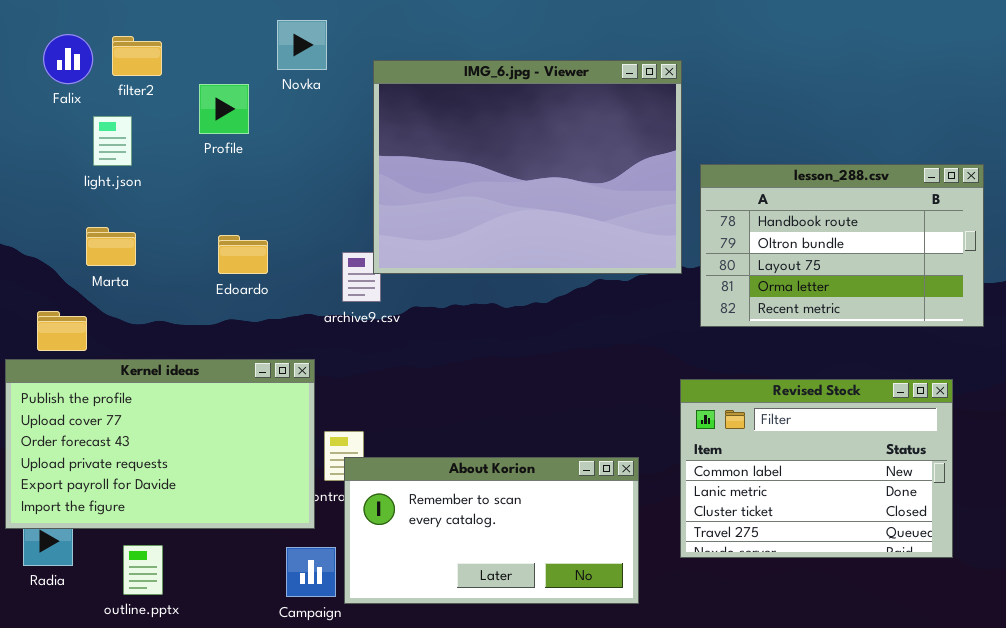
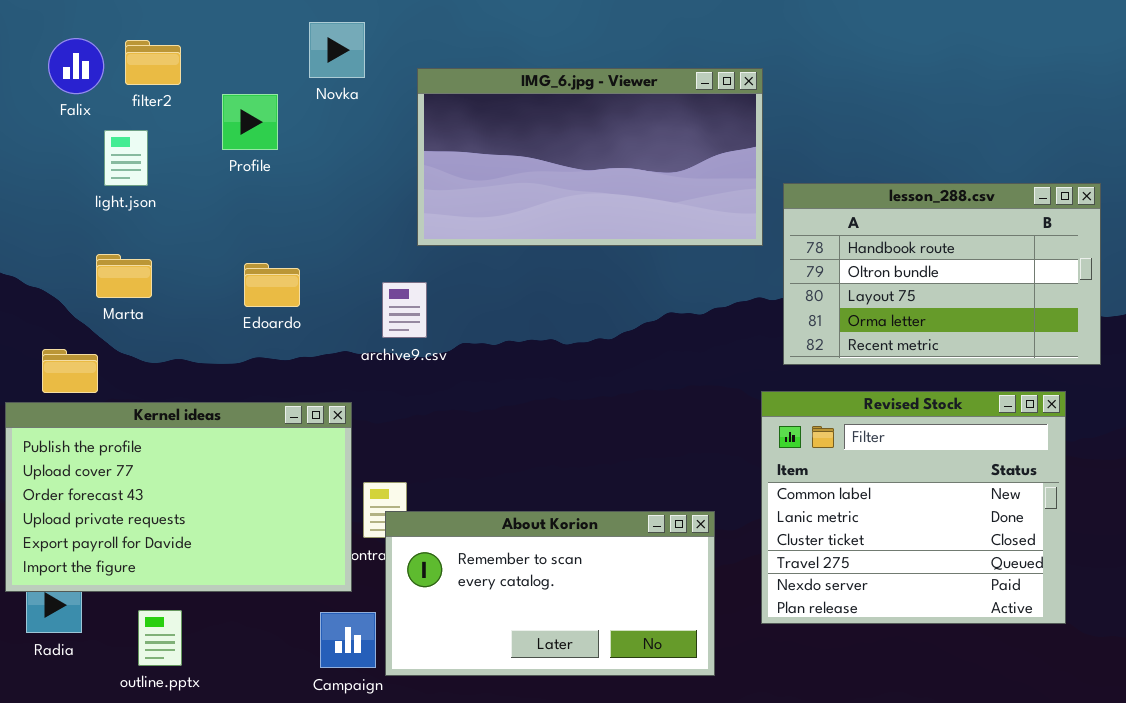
IMG_6.jpg - Viewer: [373,60,682,274] -> [417,68,763,246], resized
Revised Stock: [680,379,953,558] -> [761,391,1066,624], resized

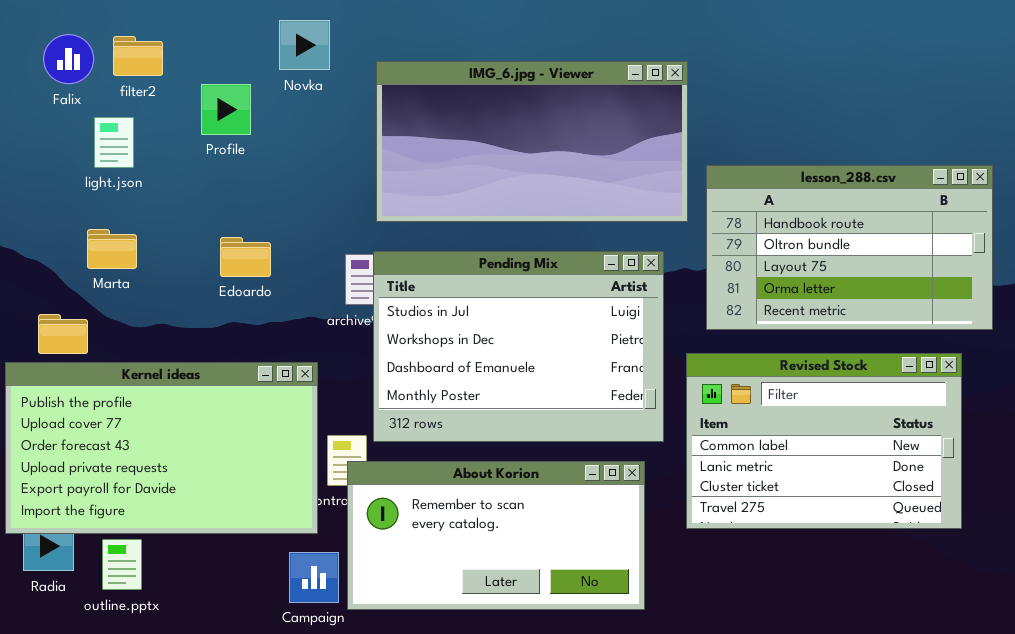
Pending Mix: none -> [373,251,664,442], opened
Revised Stock: [761,391,1066,624] -> [686,353,962,529], resized
outline.pptx: [138,610,182,666] -> [102,539,142,590], moved

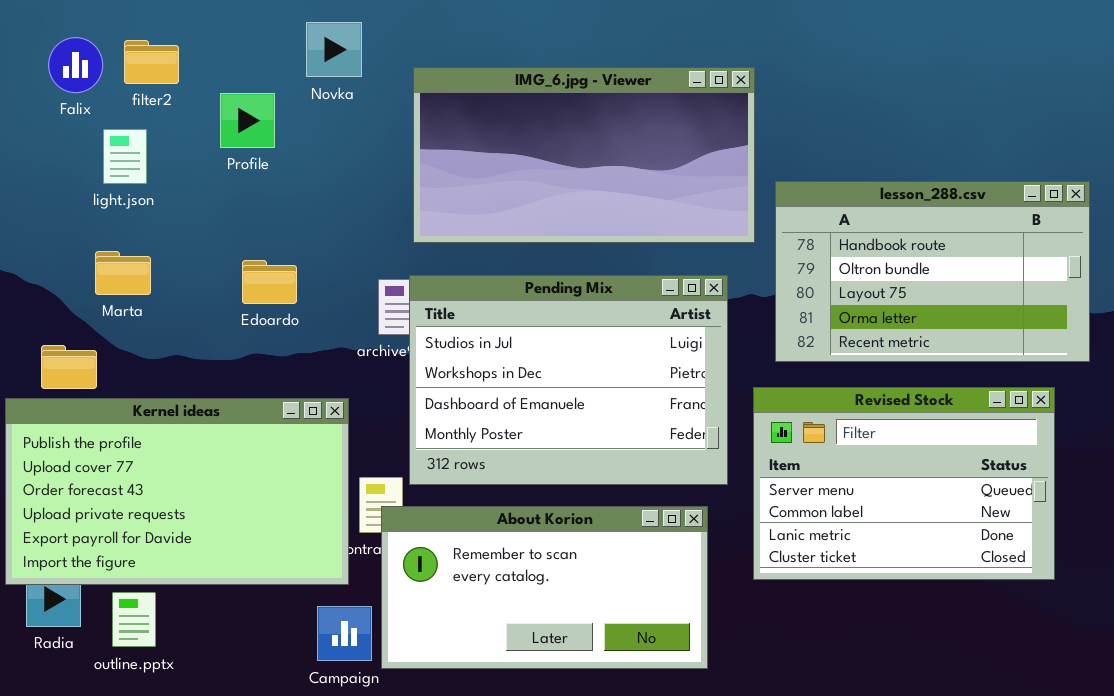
Revised Stock: [686,353,962,529] -> [753,387,1055,580], scrolled up 1 row

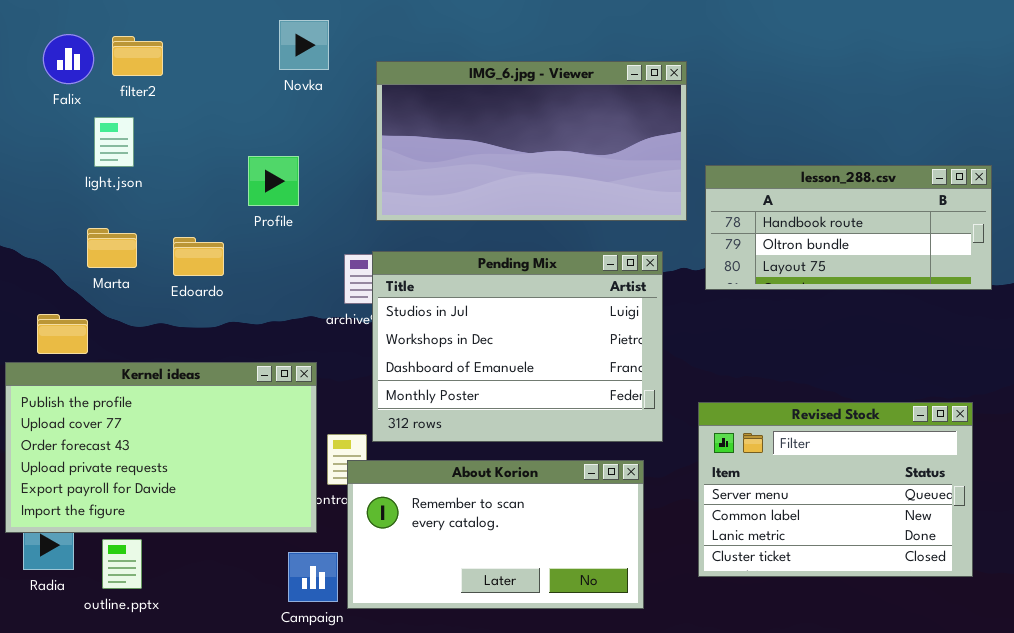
Profile: [220,93,275,148] -> [248,156,299,206], moved
lesson_288.csv: [775,181,1090,362] -> [705,165,992,290], resized
Edoardo: [242,260,297,304] -> [173,237,224,276], moved
Revised Stock: [753,387,1055,580] -> [698,402,973,577], moved

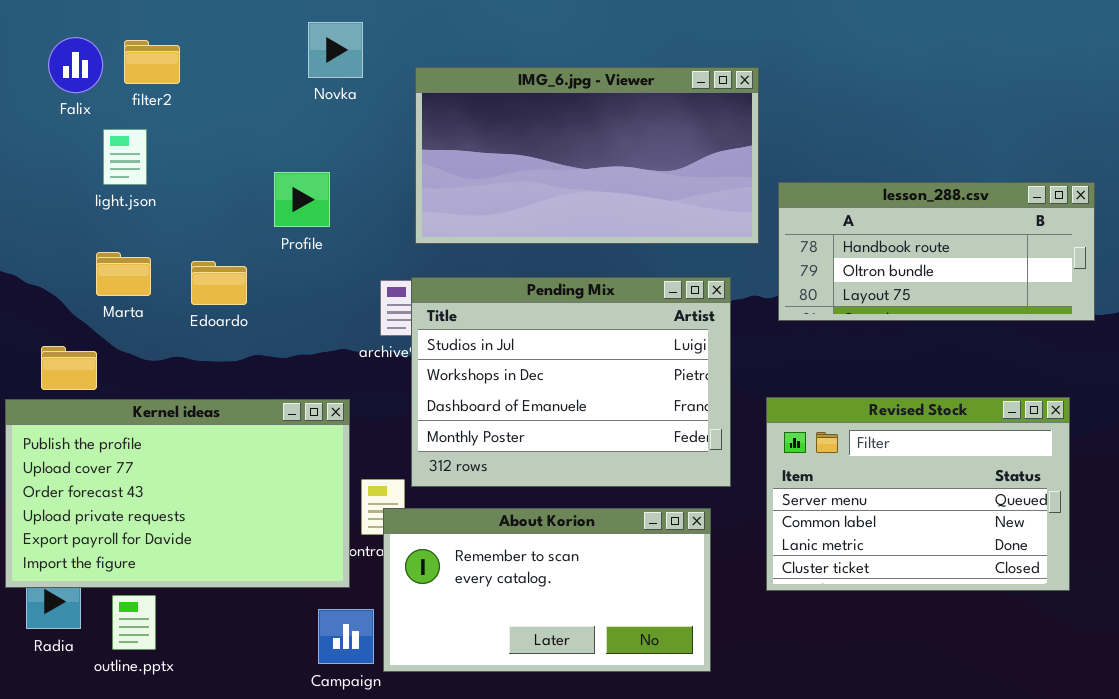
Revised Stock: [698,402,973,577] -> [766,397,1070,591], moved

